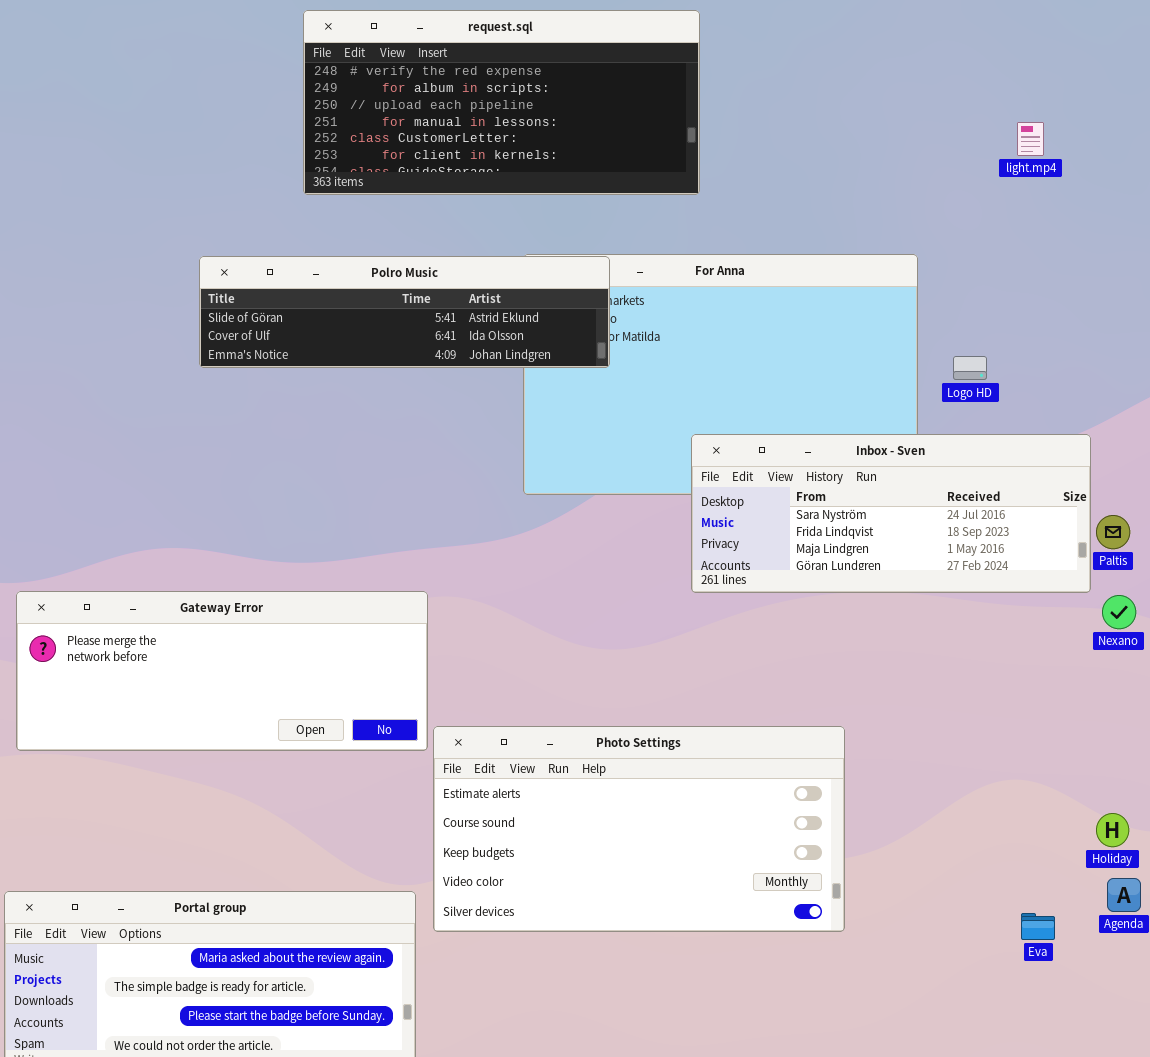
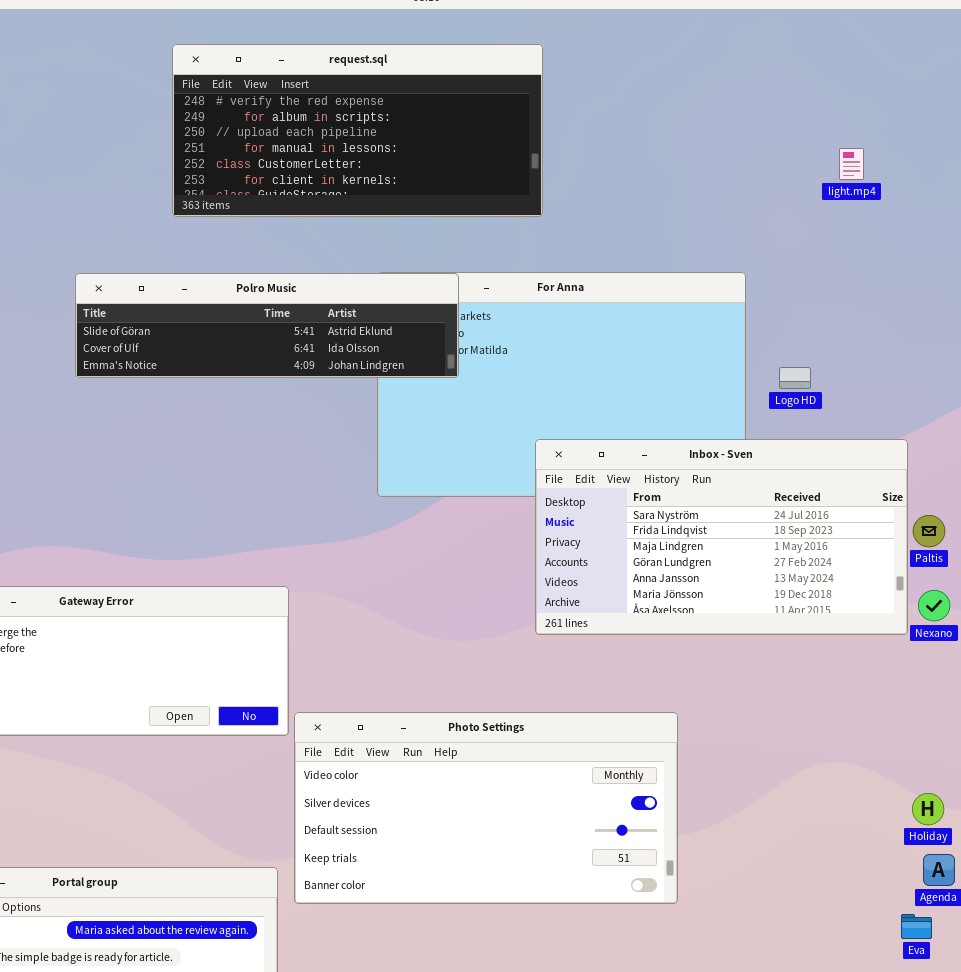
Inbox - Sven: [691,434,1091,593] -> [535,439,908,635], resized
Photo Settings: [433,726,845,932] -> [294,712,678,904], scrolled down 3 rows
Eva: [1021,913,1055,940] -> [901,914,932,939], moved

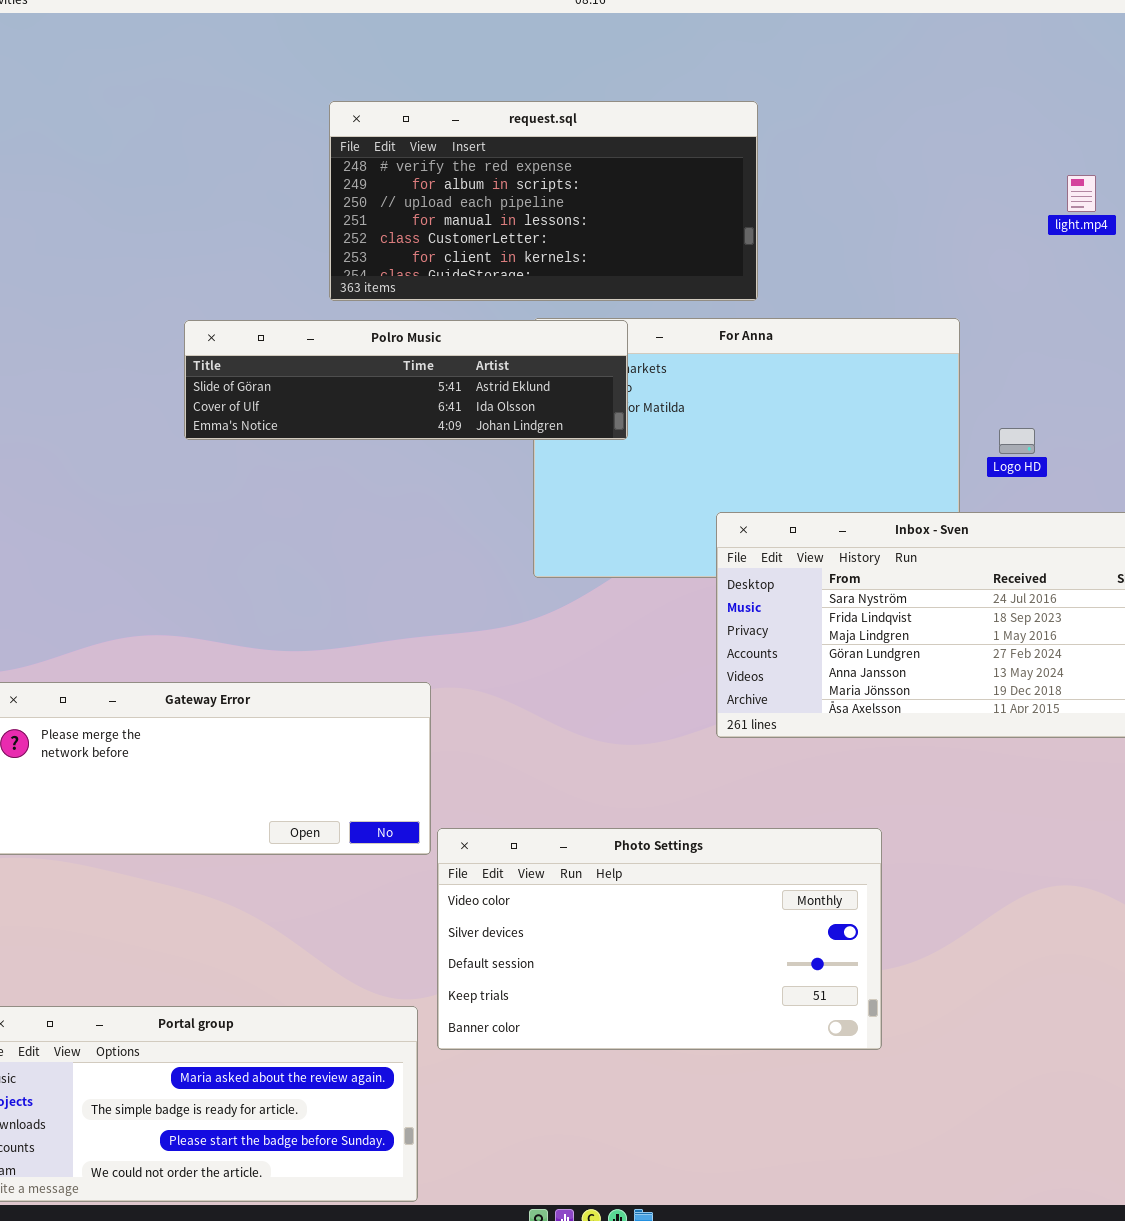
request.sql: [172,44,543,217] -> [329,101,758,301], moved

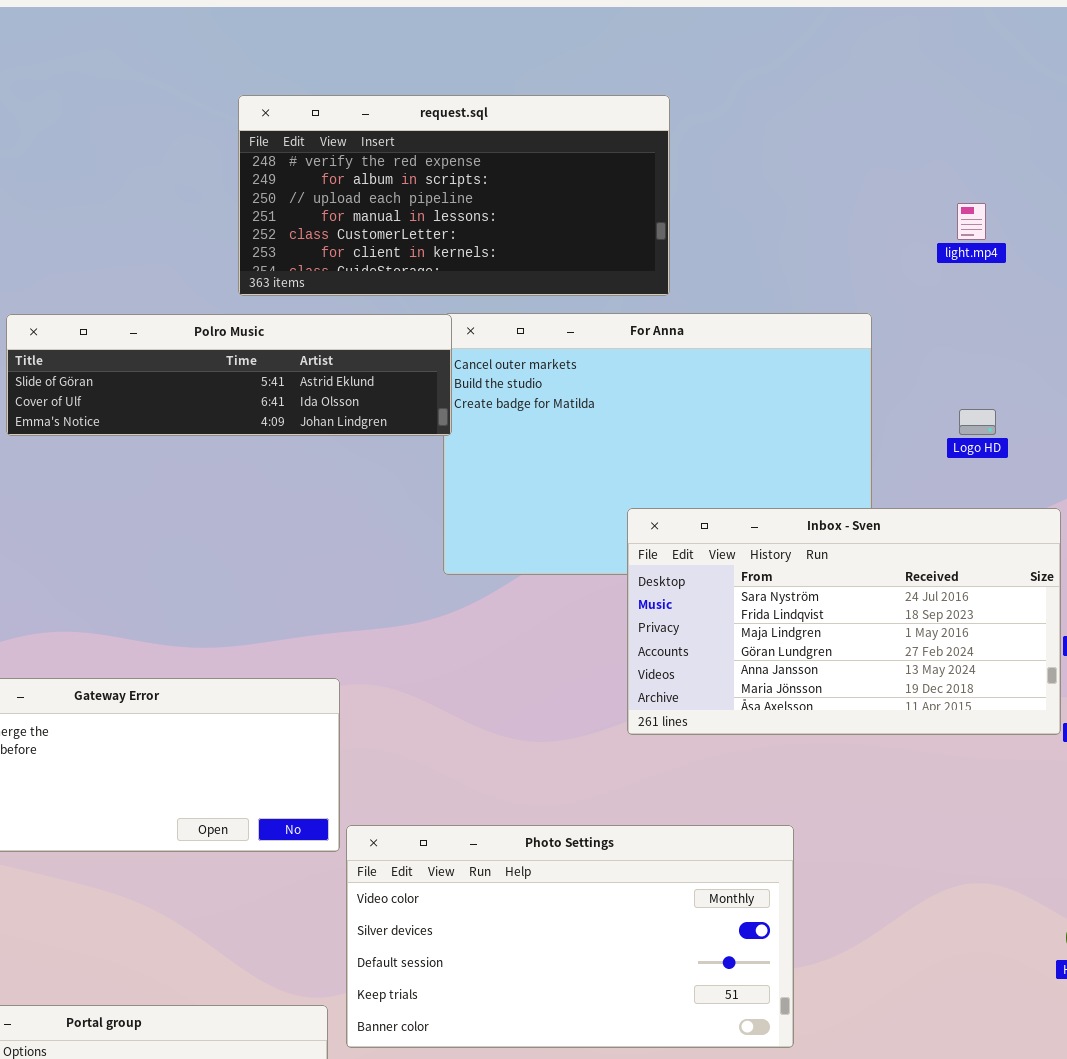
light.mp4: [1067,175,1096,212] -> [957,203,986,240], moved
Polro Music: [184,320,628,440] -> [6,314,452,436], moved
Logo HD: [999,428,1035,454] -> [959,409,996,435], moved

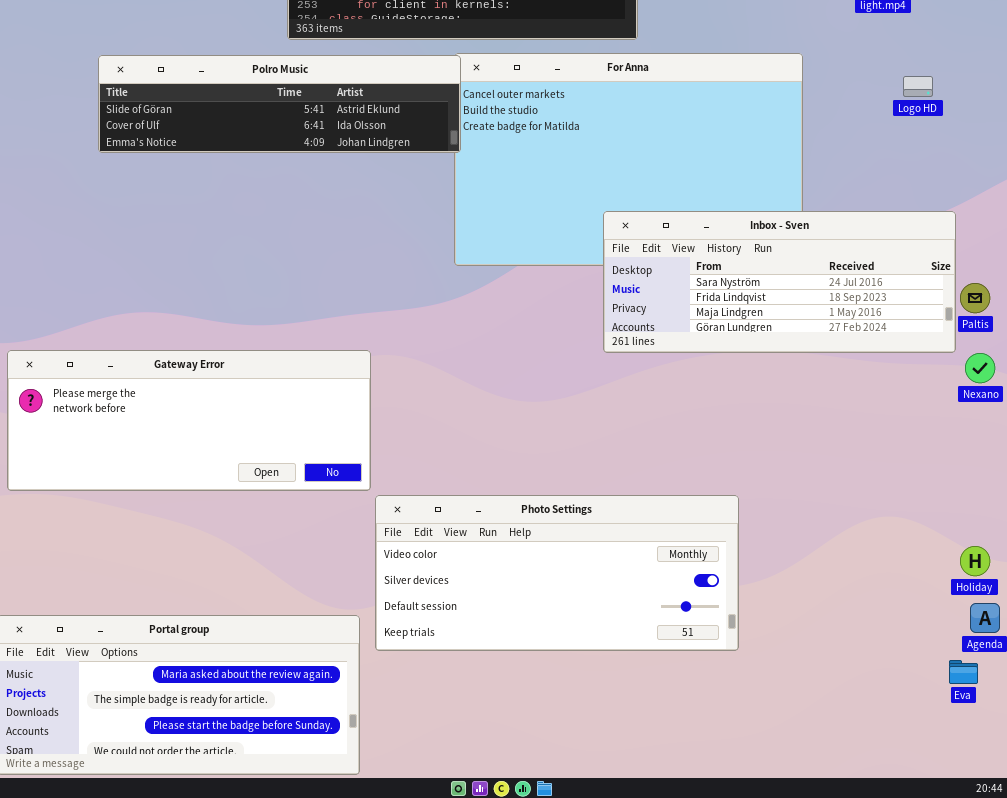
Logo HD: [959,409,996,435] -> [903,76,933,97], moved
Inbox - Sven: [627,508,1061,735] -> [603,211,956,353], resized
Photo Settings: [346,825,794,1048] -> [375,495,739,651], resized

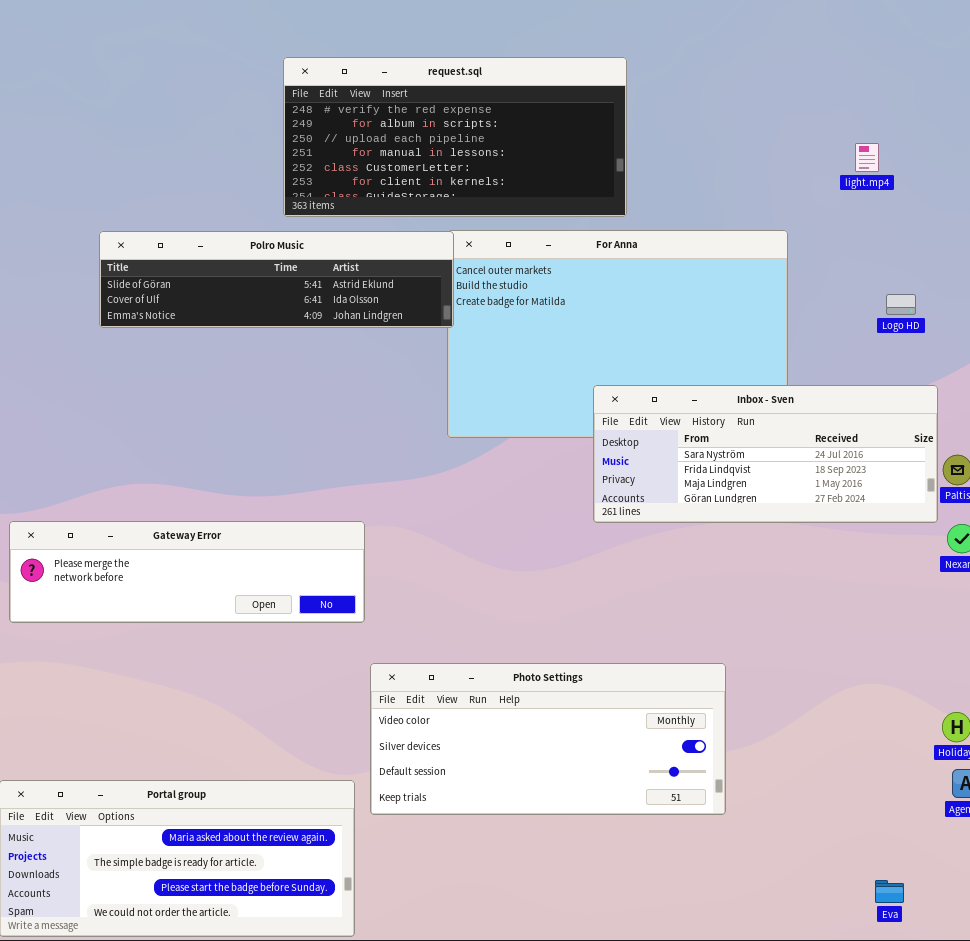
Logo HD: [903,76,933,97] -> [886,294,916,315], moved
Gateway Error: [7,350,371,491] -> [9,521,365,623], resized
Eva: [949,660,978,684] -> [875,880,904,903], moved

